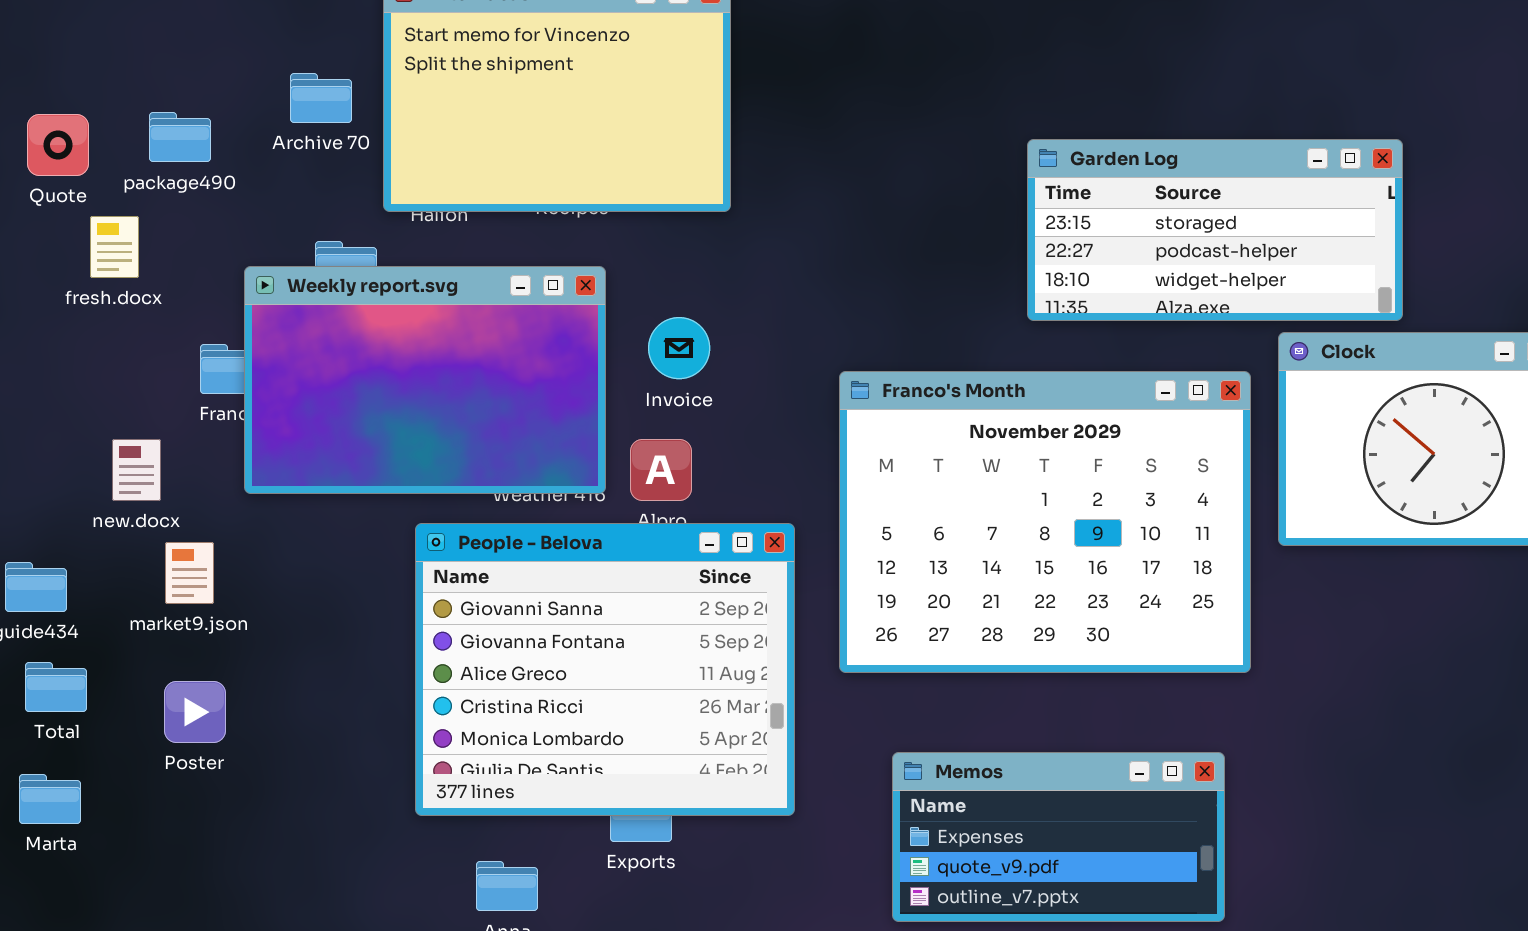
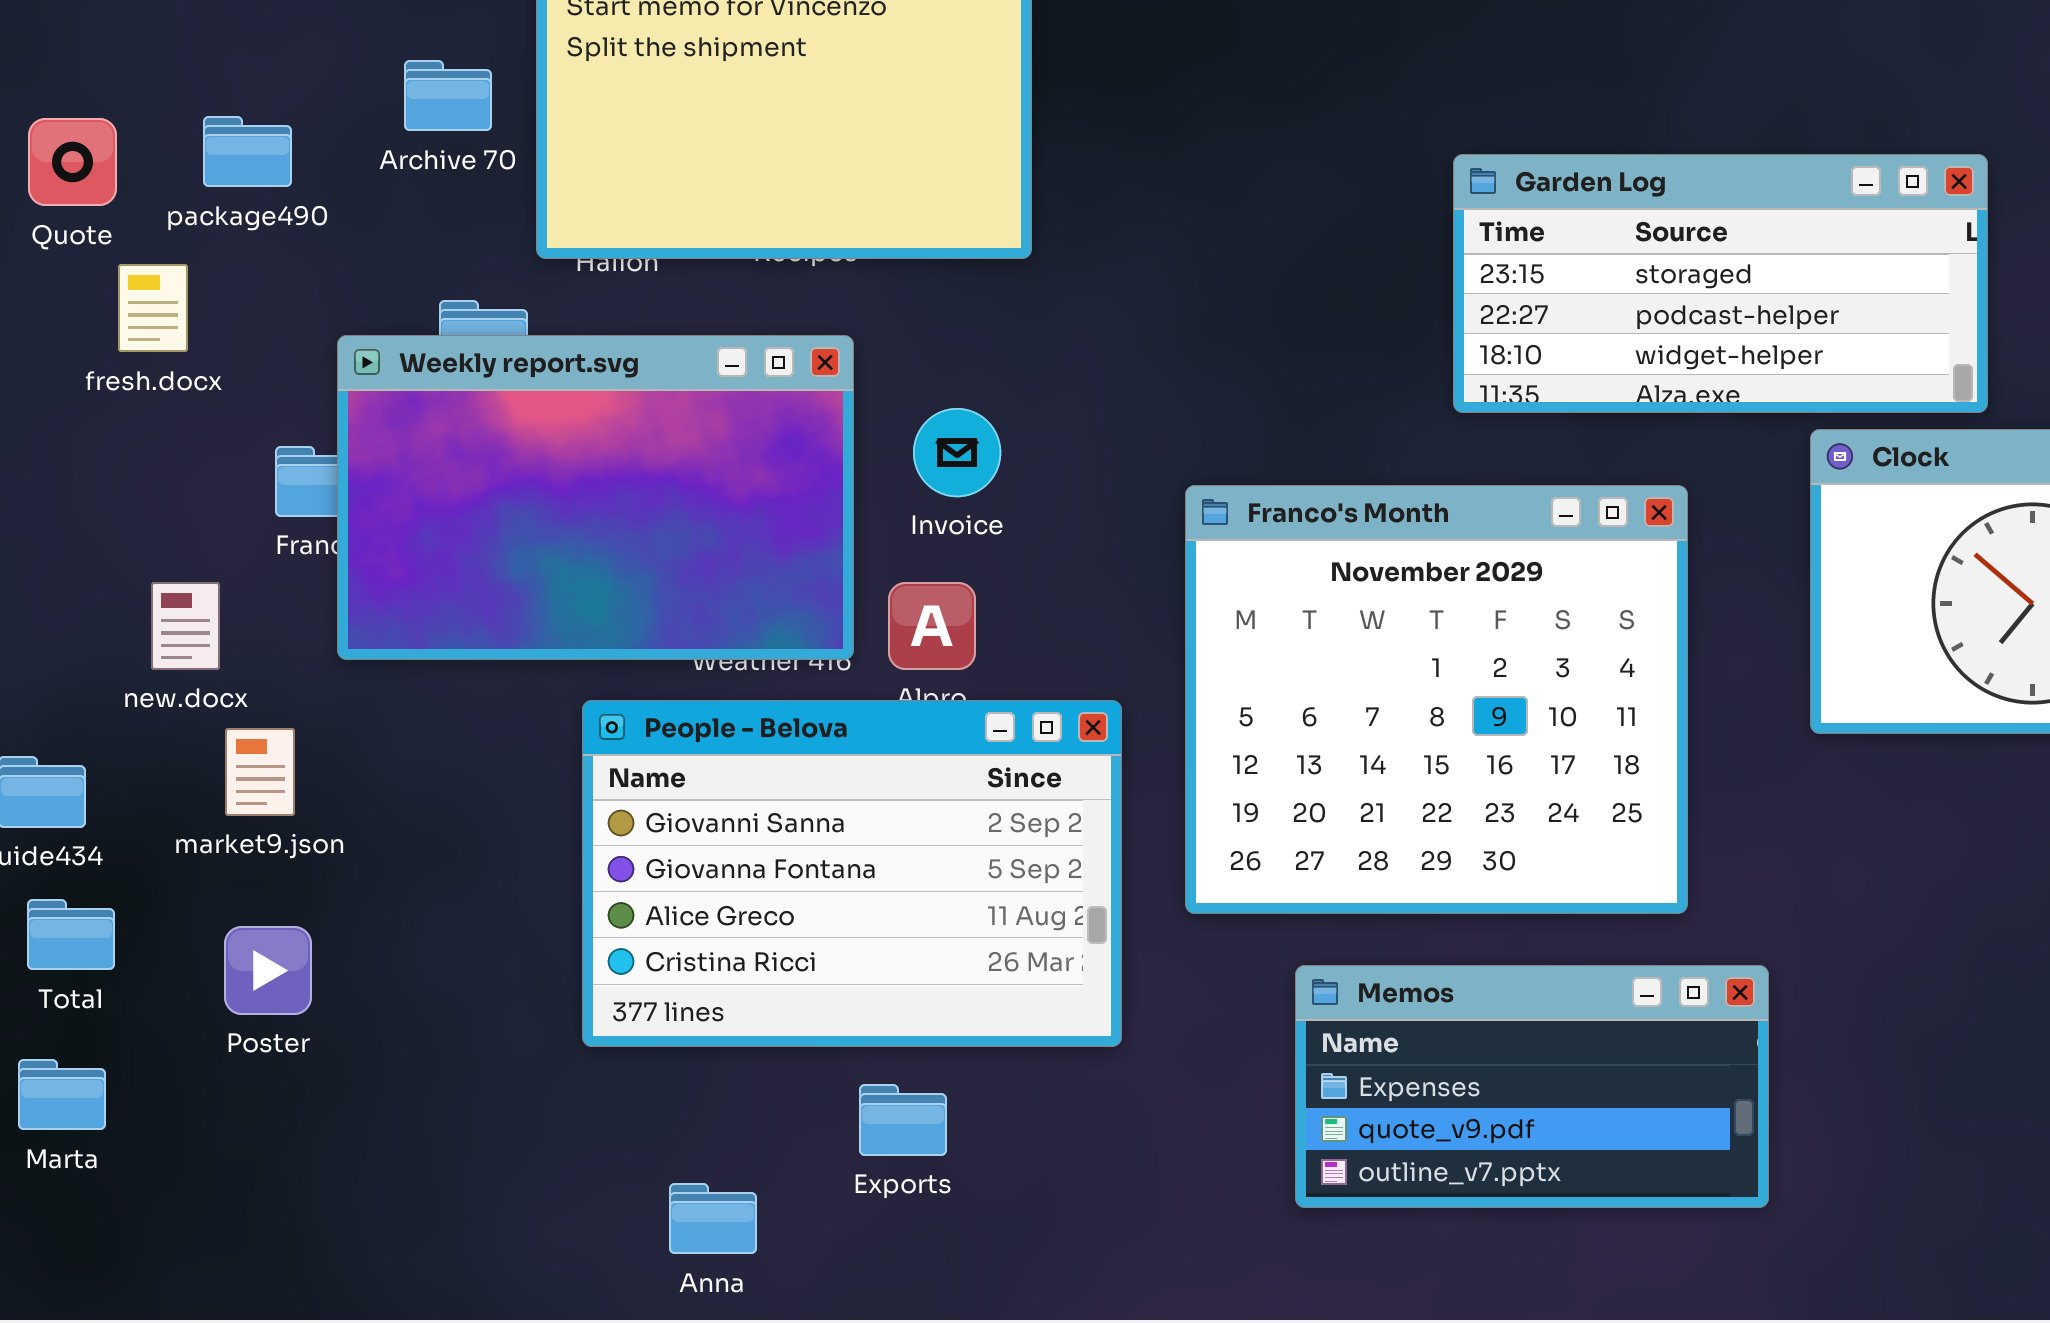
Franco's Month: [839,371,1251,673] -> [1185,485,1688,914], resized
People - Belova: [415,523,795,816] -> [582,700,1122,1047], resized
Memos: [892,752,1225,922] -> [1295,965,1769,1208], moved

